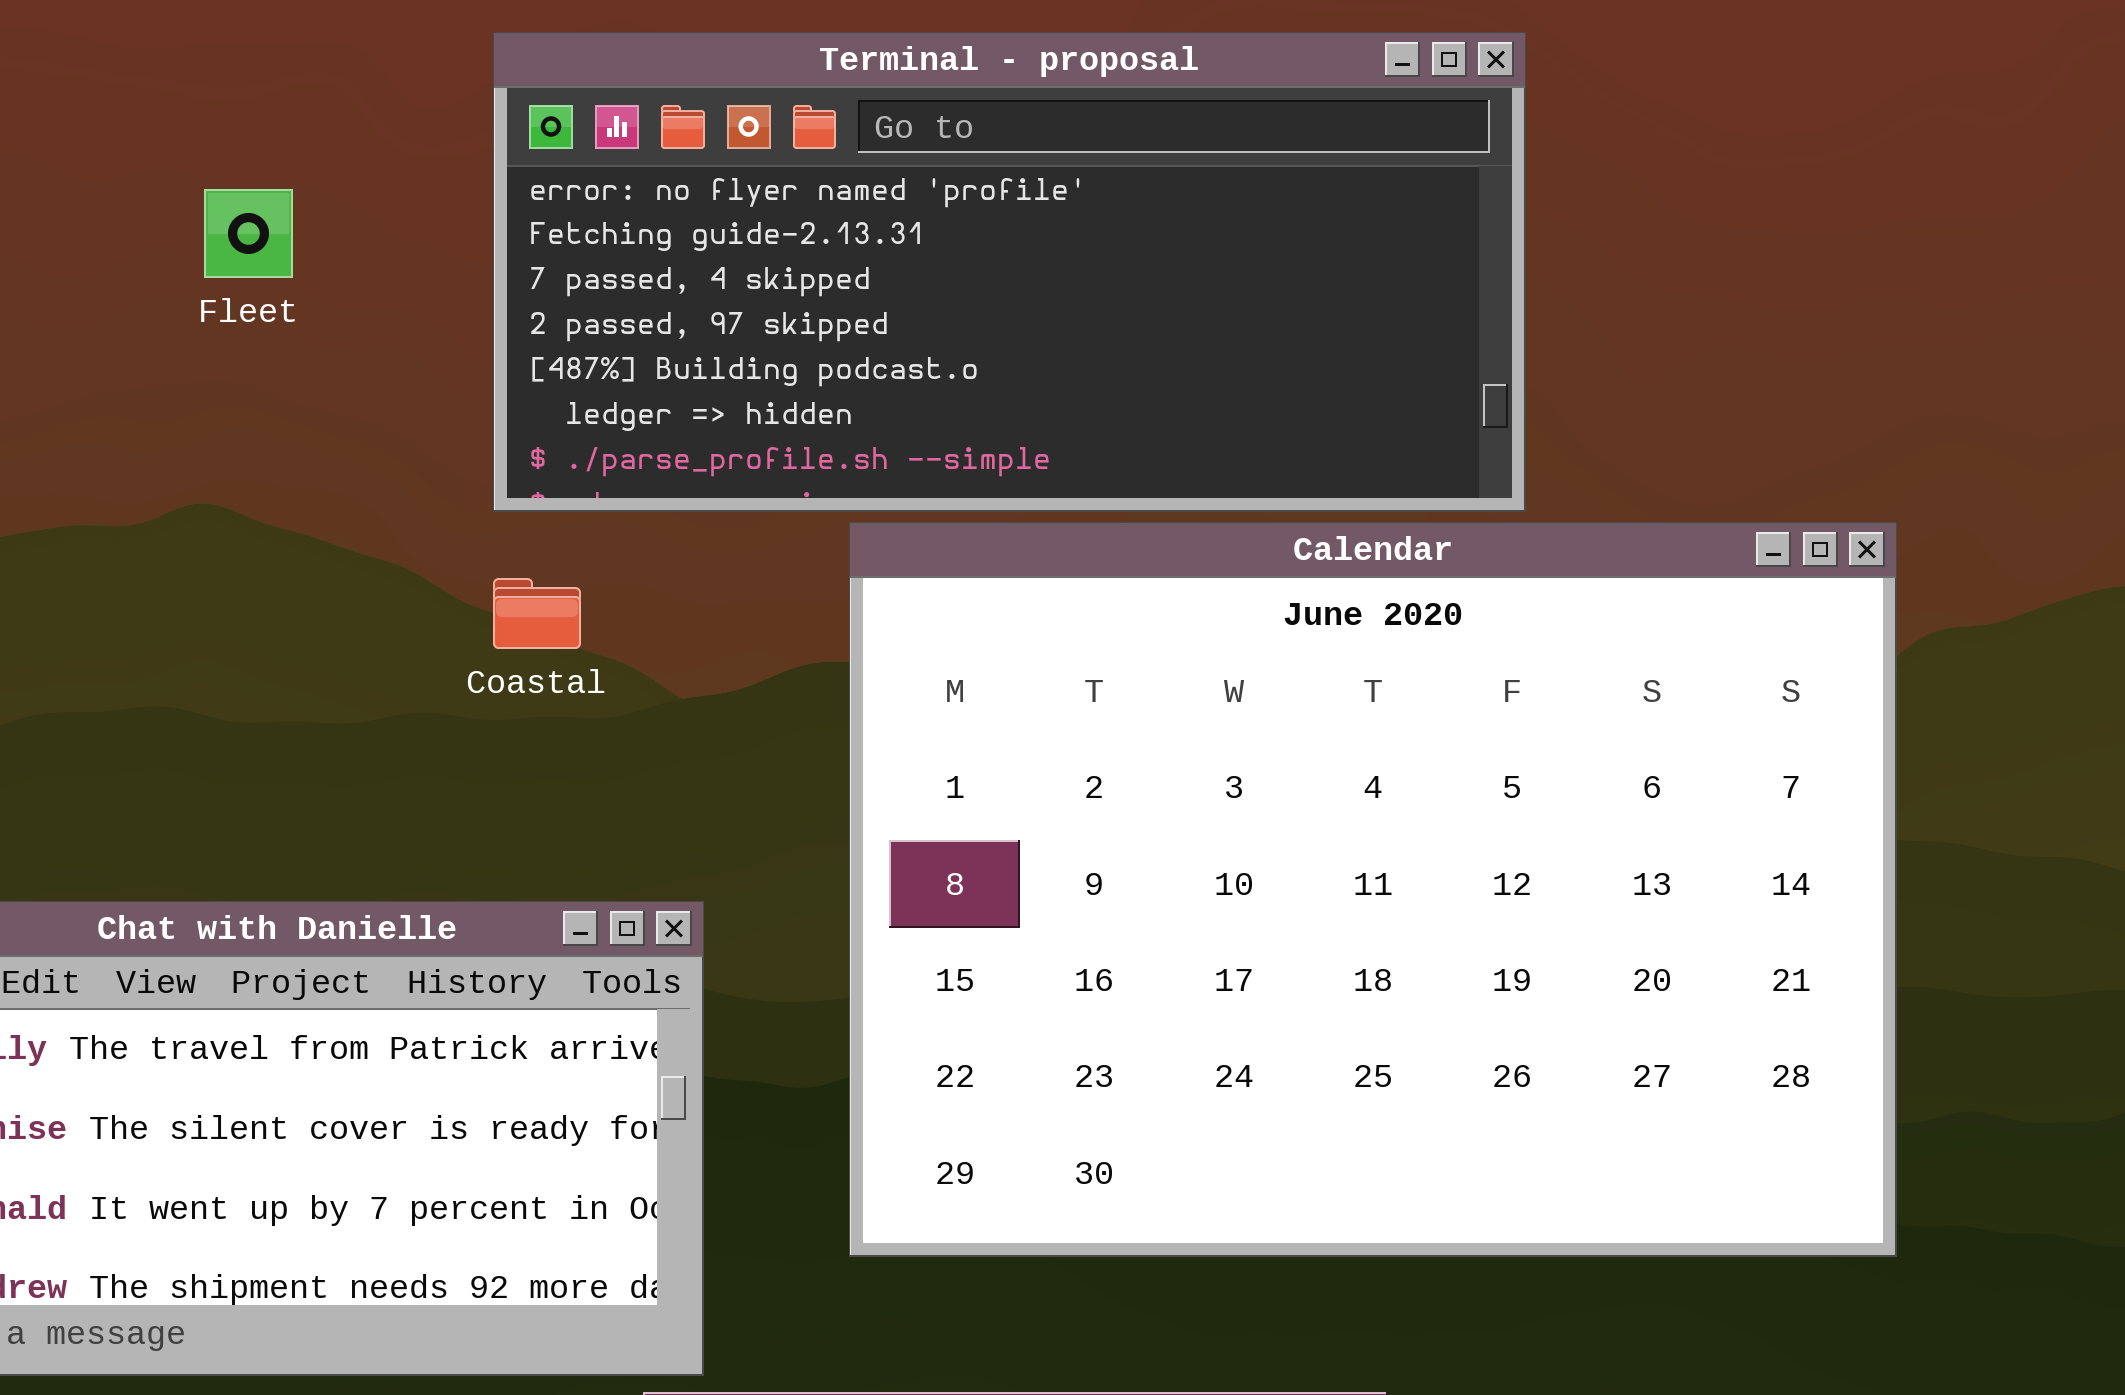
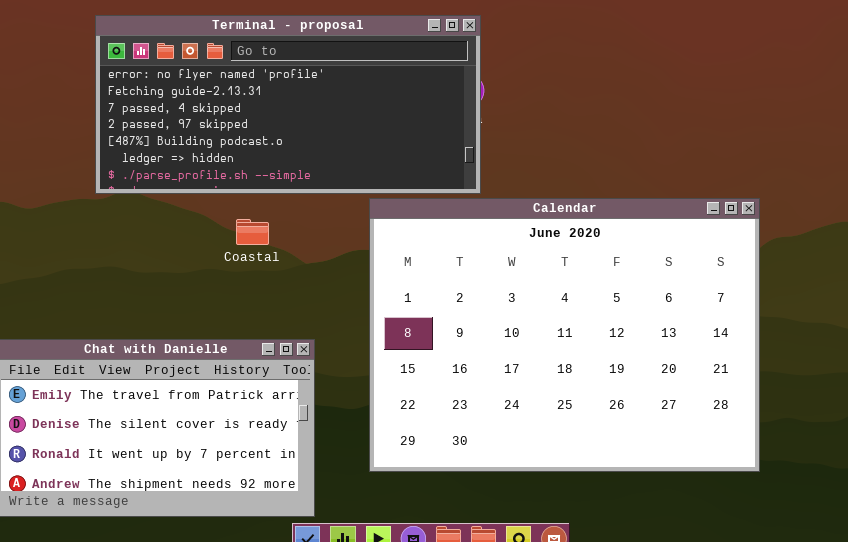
Terminal - proposal: [493,32,1526,512] -> [95,15,481,194], moved

